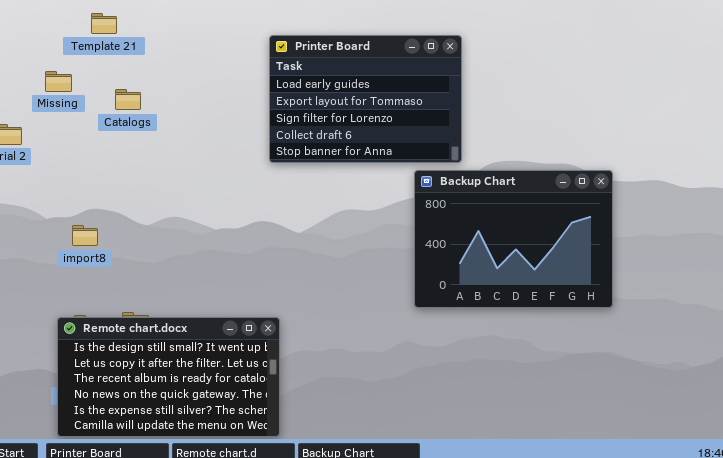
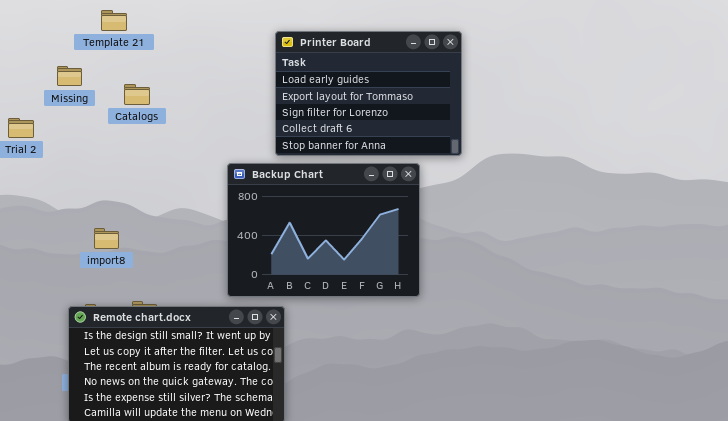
Backup Chart: [414,170,613,308] -> [227,163,420,297], moved
import8: [72,225,98,246] -> [94,228,119,249], moved

